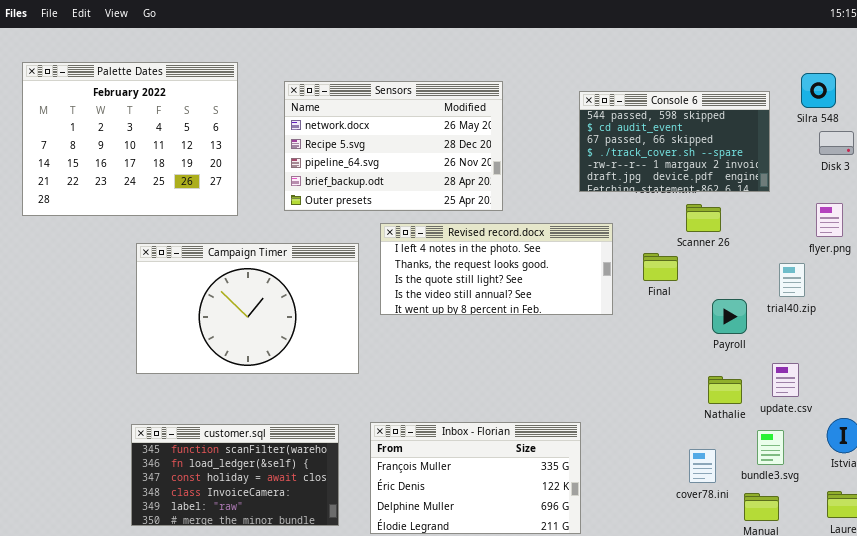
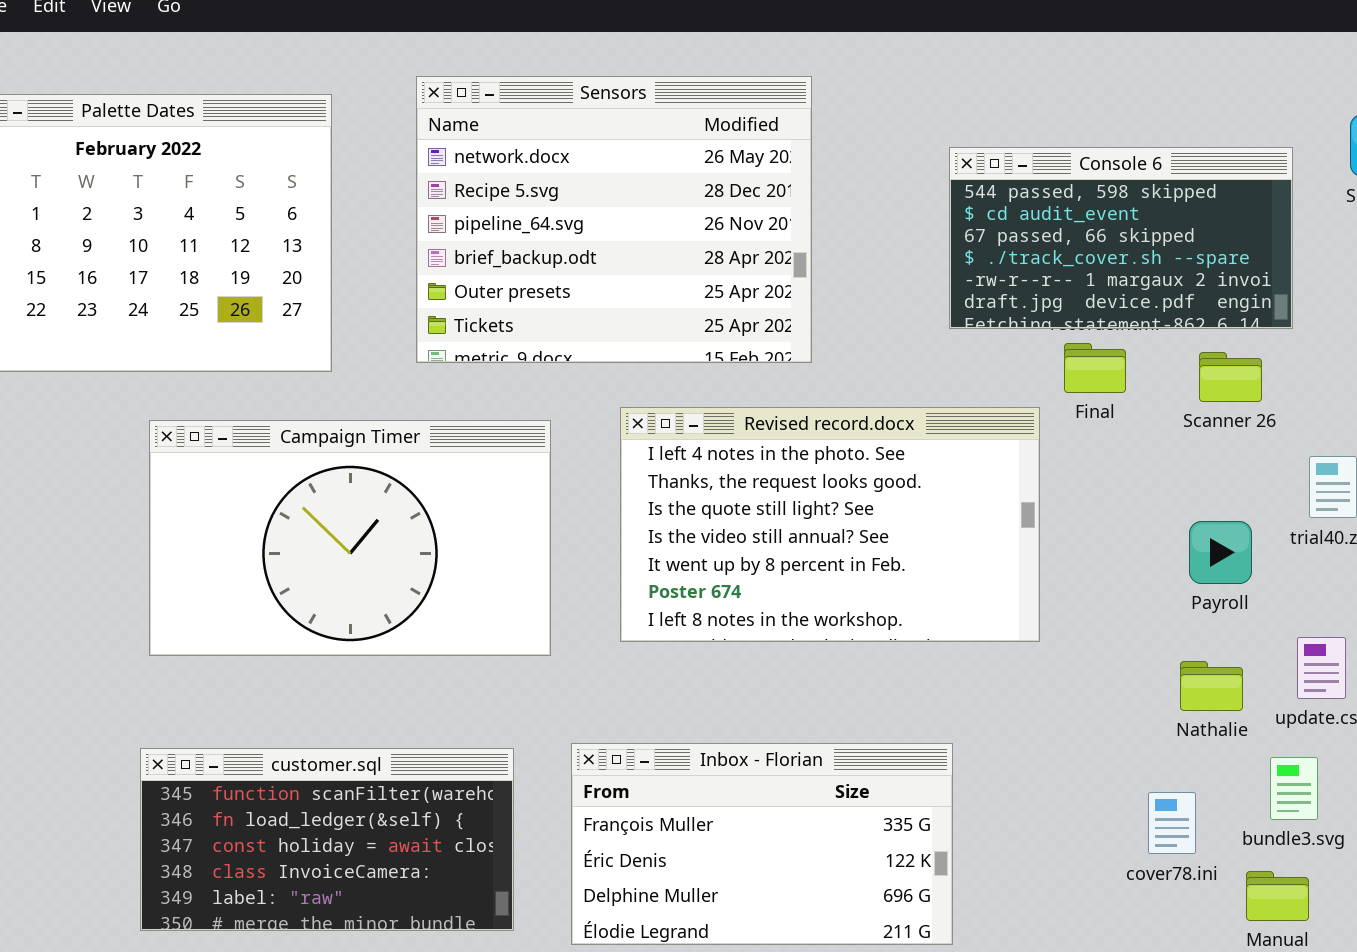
Sensors: [284,81,503,211] -> [416,76,812,363], resized
Scanner 26: [686,204,721,232] -> [1199,352,1262,402], moved
Revised record.docx: [380,223,613,315] -> [620,407,1040,642], moved, resized
Final: [643,253,678,281] -> [1064,343,1126,393], moved

